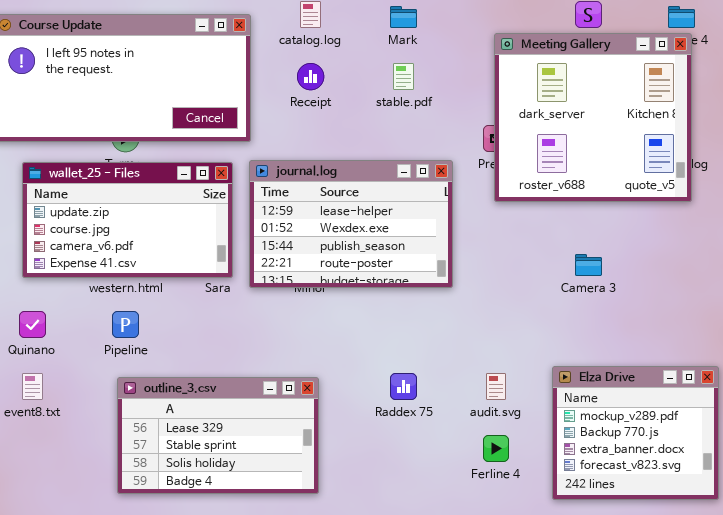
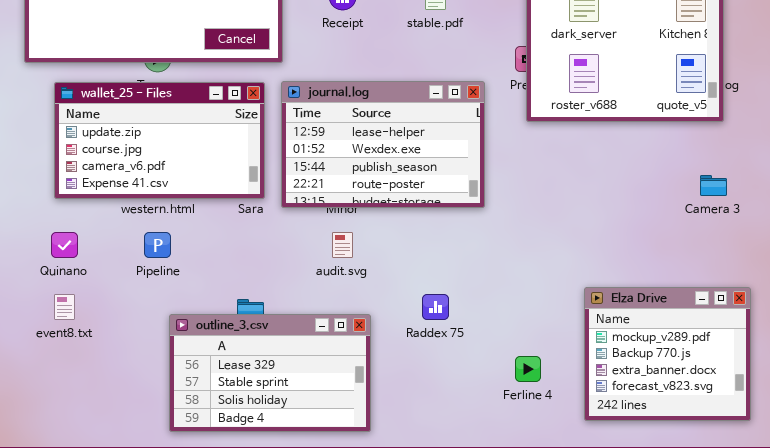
Camera 3: [575,254,602,276] -> [700,175,727,196], moved
audit.svg: [486,373,506,400] -> [332,232,353,258], moved
outline_3.csv: [117,377,319,494] -> [169,314,371,432], moved

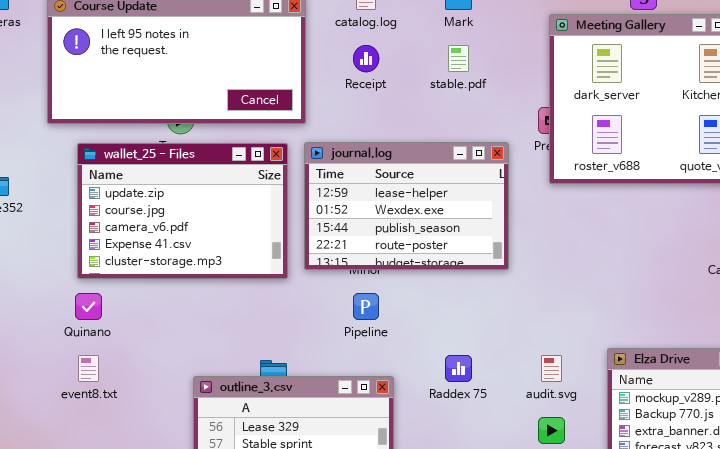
wallet_25 - Files: [54,82,265,199] -> [77,143,288,279], resized
Pipeline: [144,232,171,258] -> [353,293,379,320], moved
audit.svg: [332,232,353,258] -> [541,355,562,382], moved

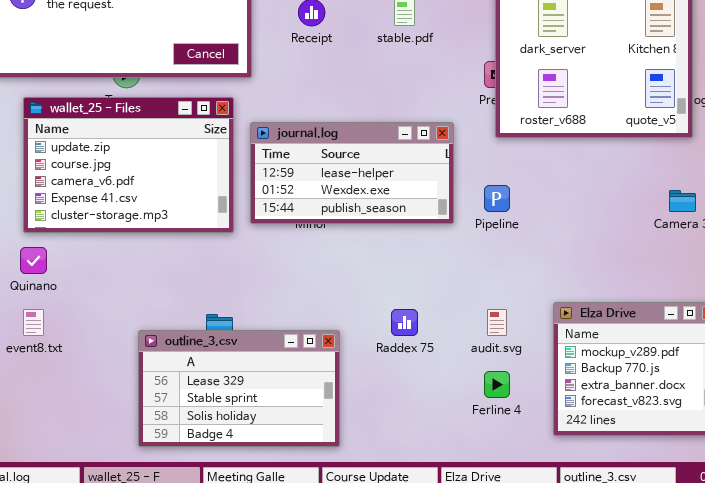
journal.log: [304,142,509,270] -> [250,122,454,224], resized
Pipeline: [353,293,379,320] -> [484,185,510,212], moved

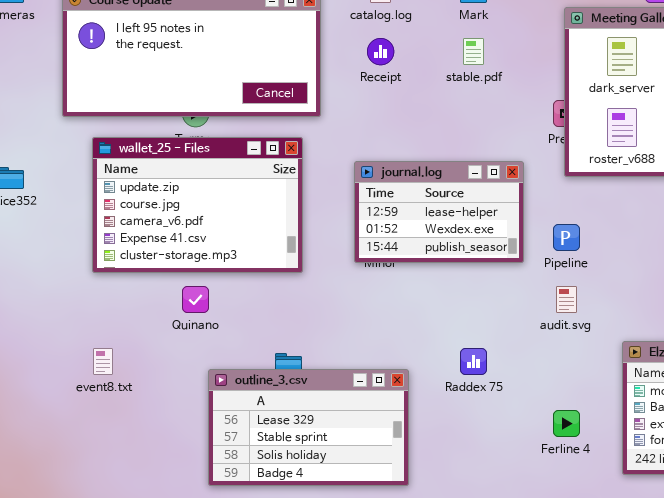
journal.log: [250,122,454,224] -> [354,161,524,263], resized
Quinano: [20,247,47,274] -> [182,286,209,313], moved
audit.svg: [487,309,507,336] -> [556,286,577,313], moved

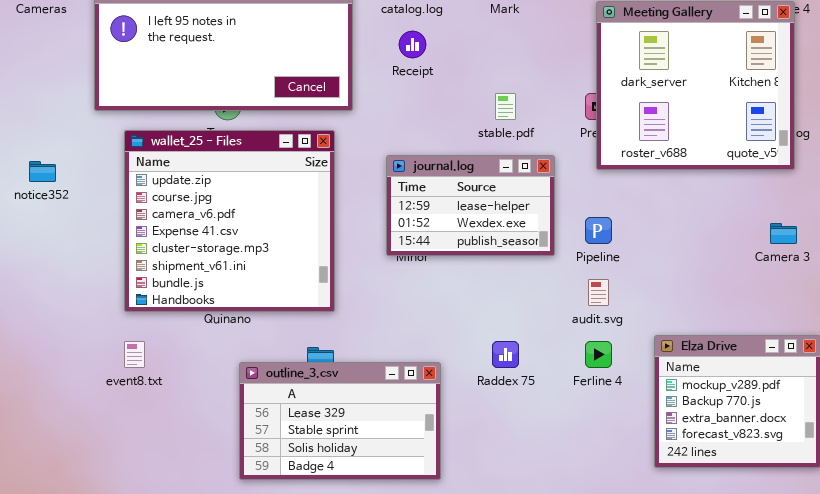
stable.pdf: [463,38,484,65] -> [495,93,516,120], moved
wallet_25 - Files: [92,137,303,273] -> [124,130,335,312], resized
Ferline 4: [553,410,580,437] -> [585,341,612,368], moved

